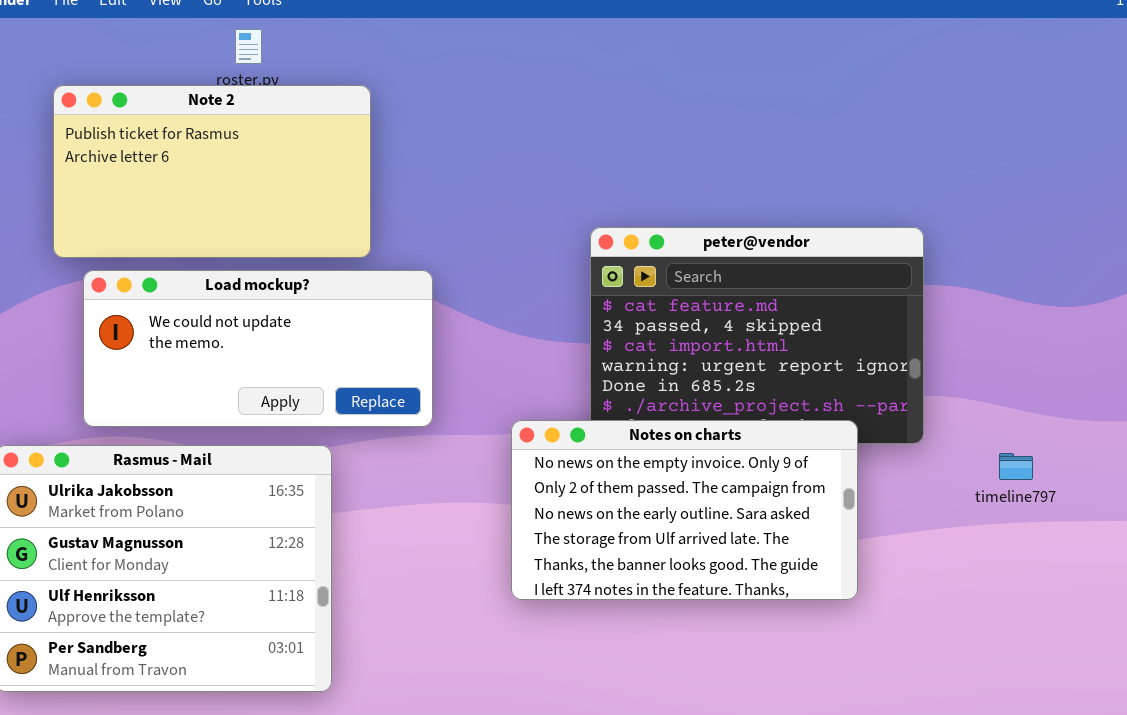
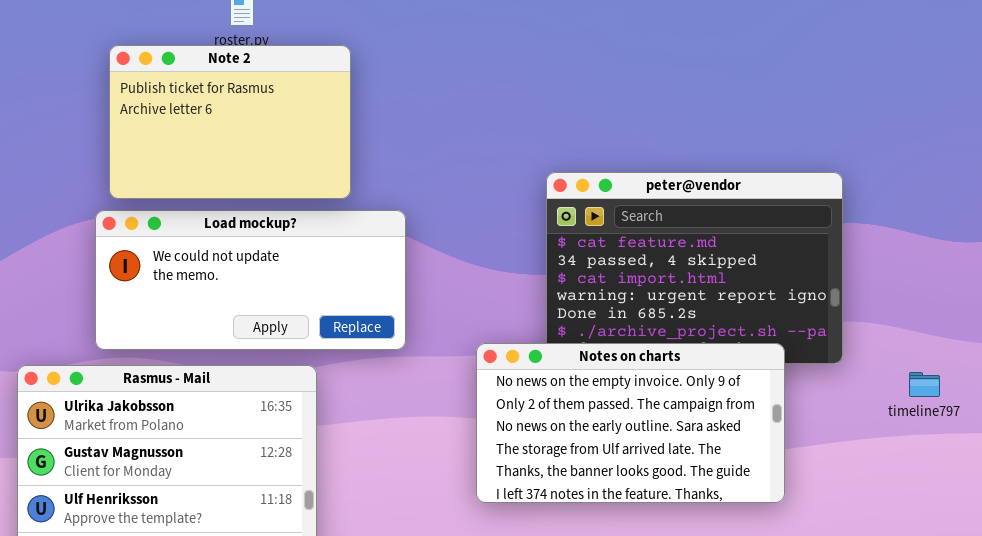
Note 2: [53,85,371,258] -> [109,45,351,199], resized

